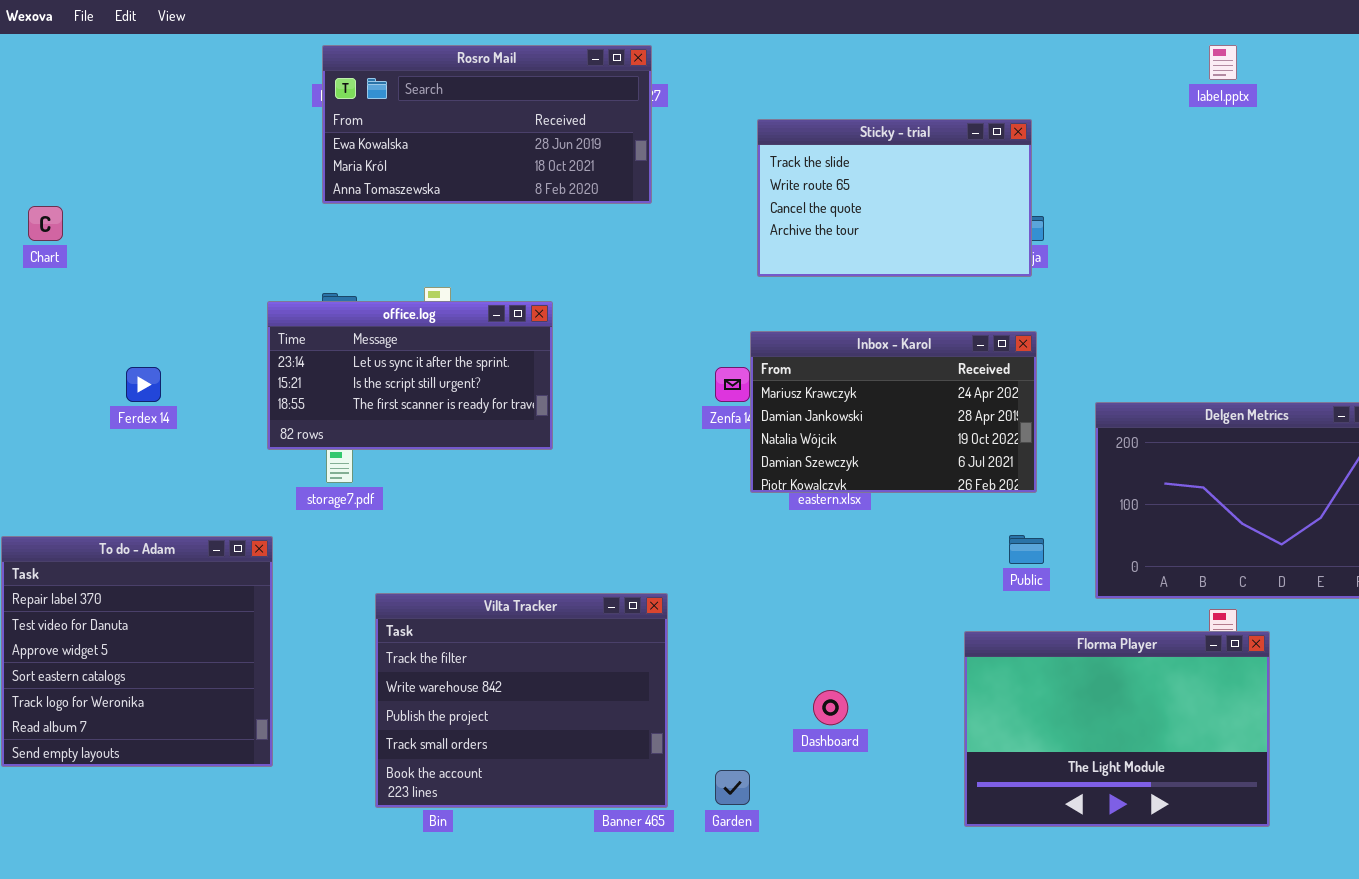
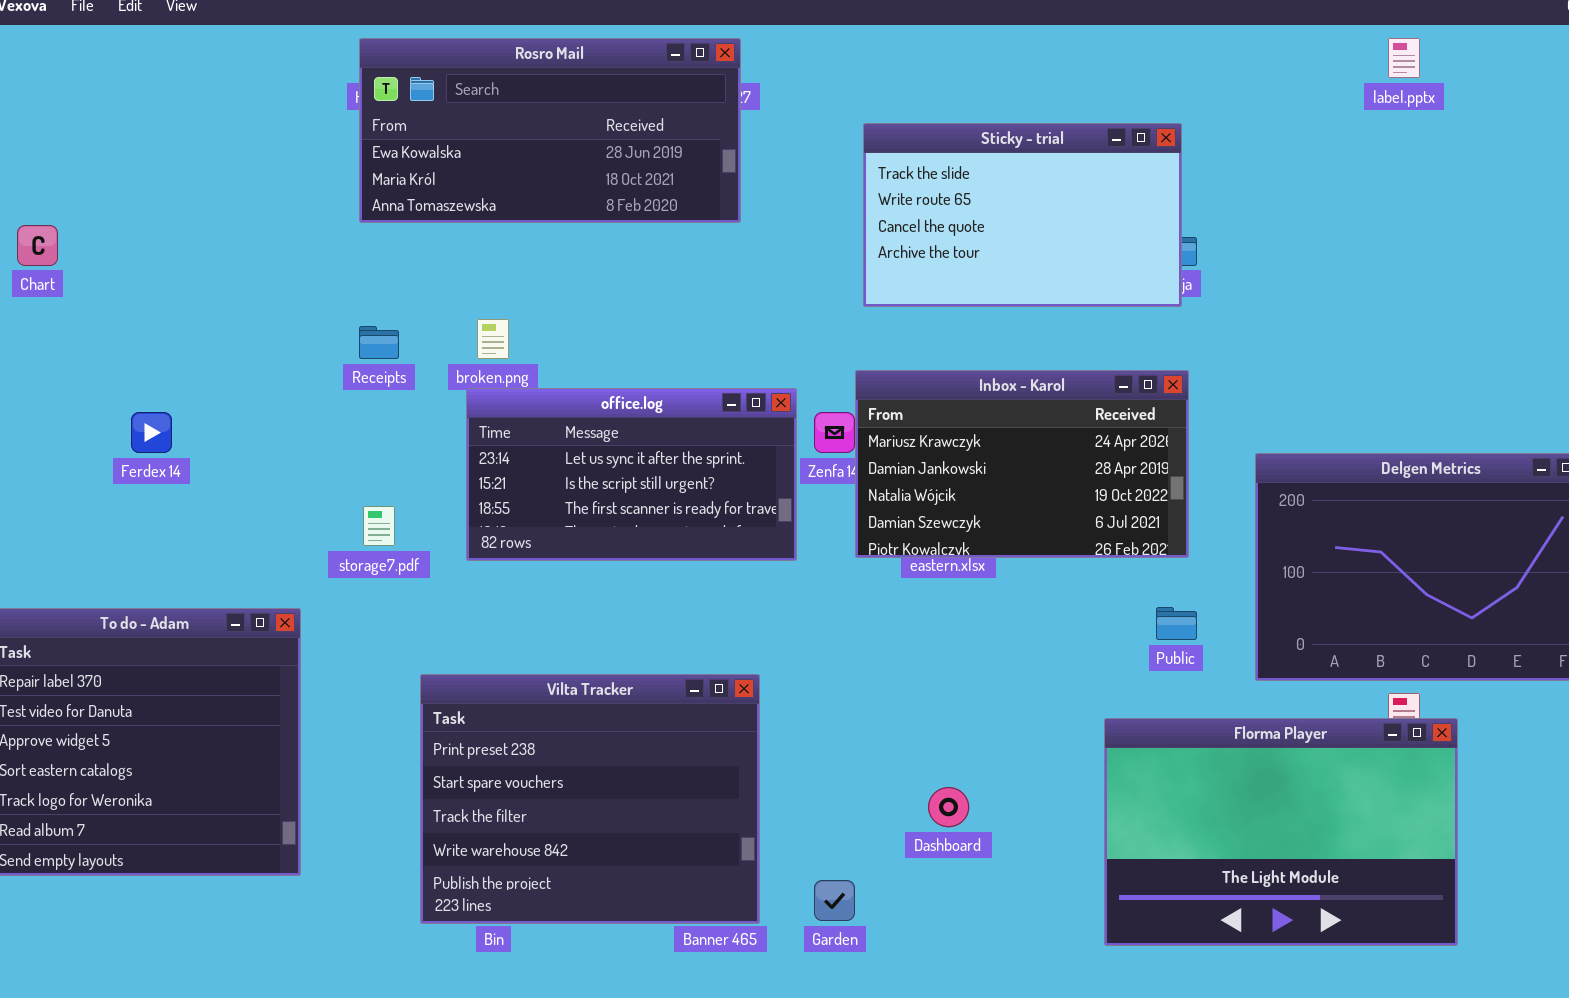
office.log: [267,301,553,450] -> [466,388,797,561], moved
Vilta Tracker: [375,593,668,808] -> [420,674,760,924], scrolled up 2 rows

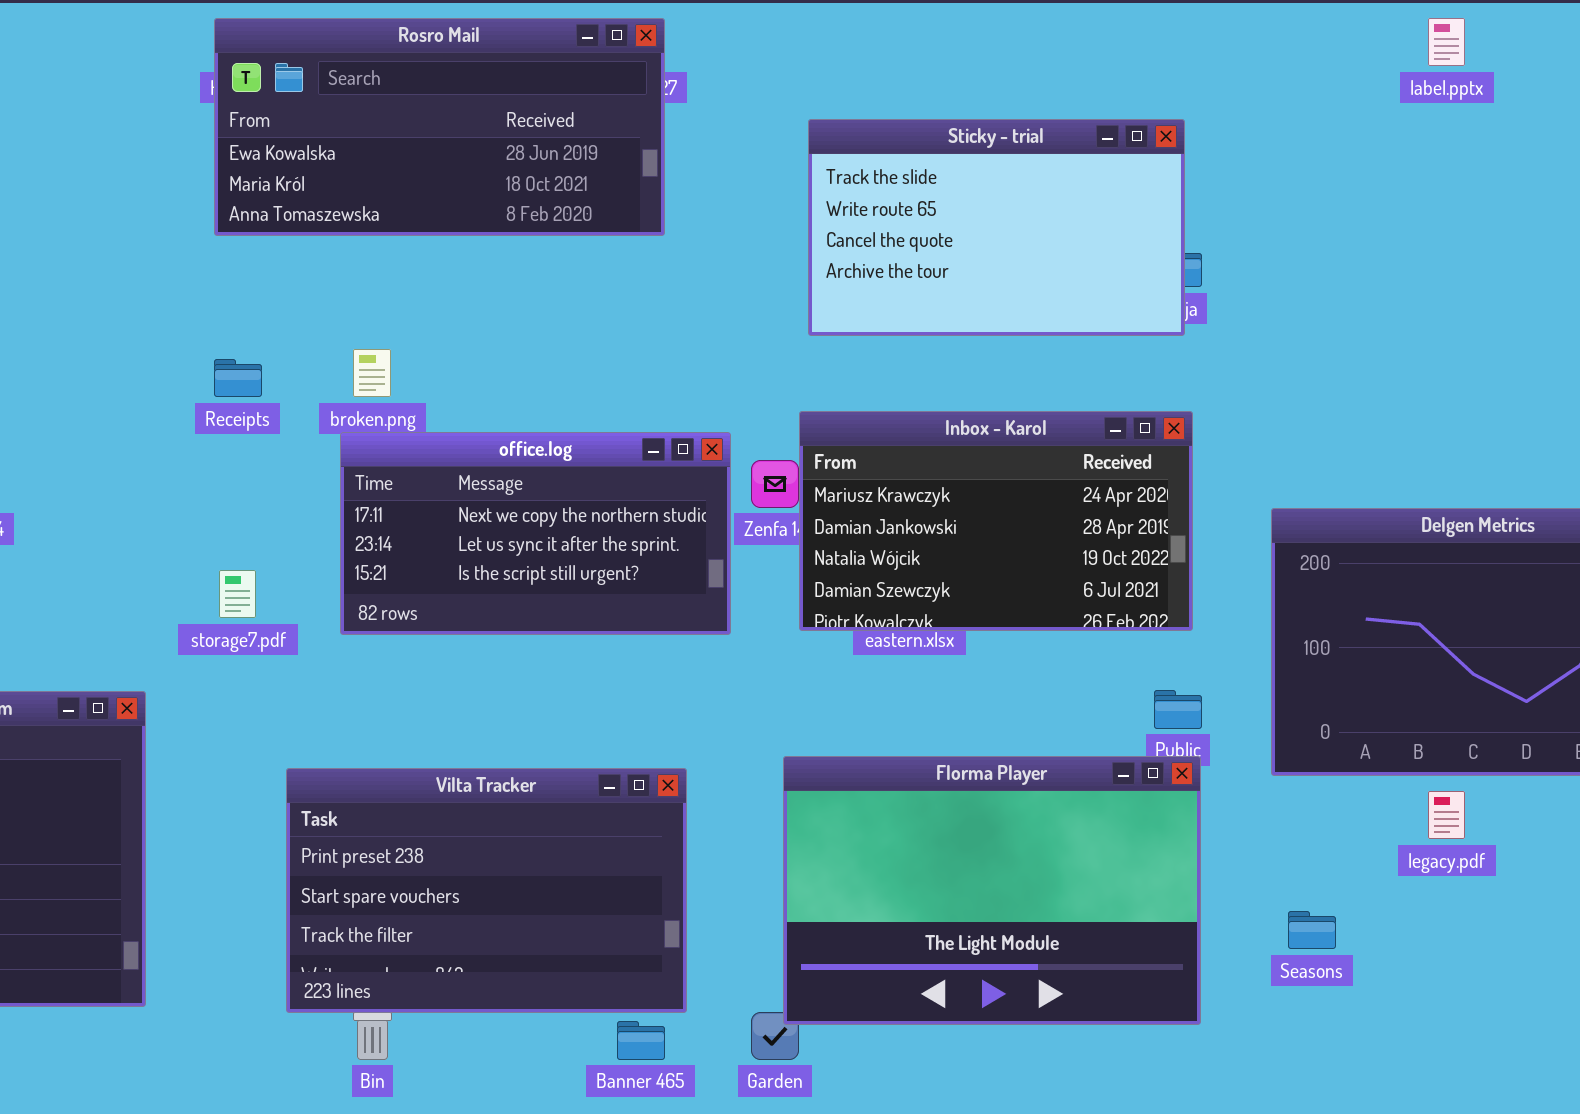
office.log: [466,388,797,561] -> [340,432,731,635], scrolled up 1 row
Vilta Tracker: [420,674,760,924] -> [286,768,687,1013], resized
Florma Player: [1104,718,1458,946] -> [783,756,1201,1025], moved

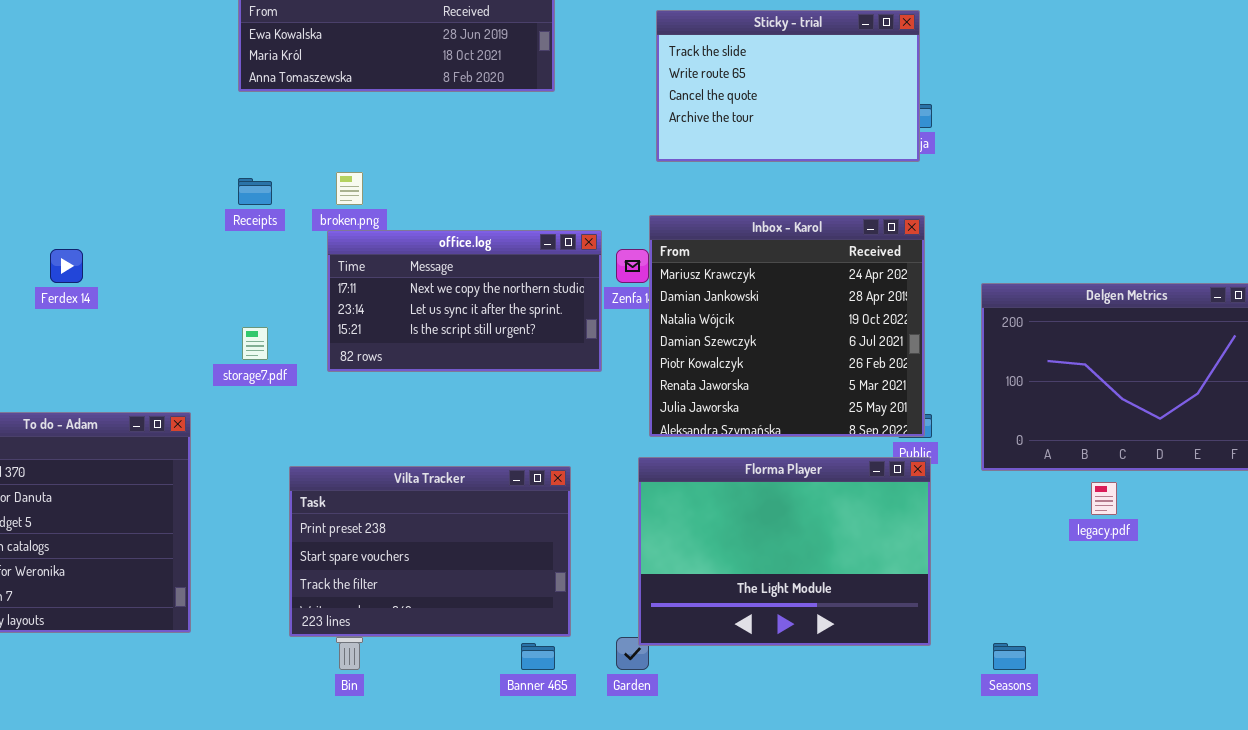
Inbox - Karol: [799,411,1193,631] -> [649,215,925,437], resized
Seasons: [1288,911,1336,949] -> [993,643,1026,670], moved

